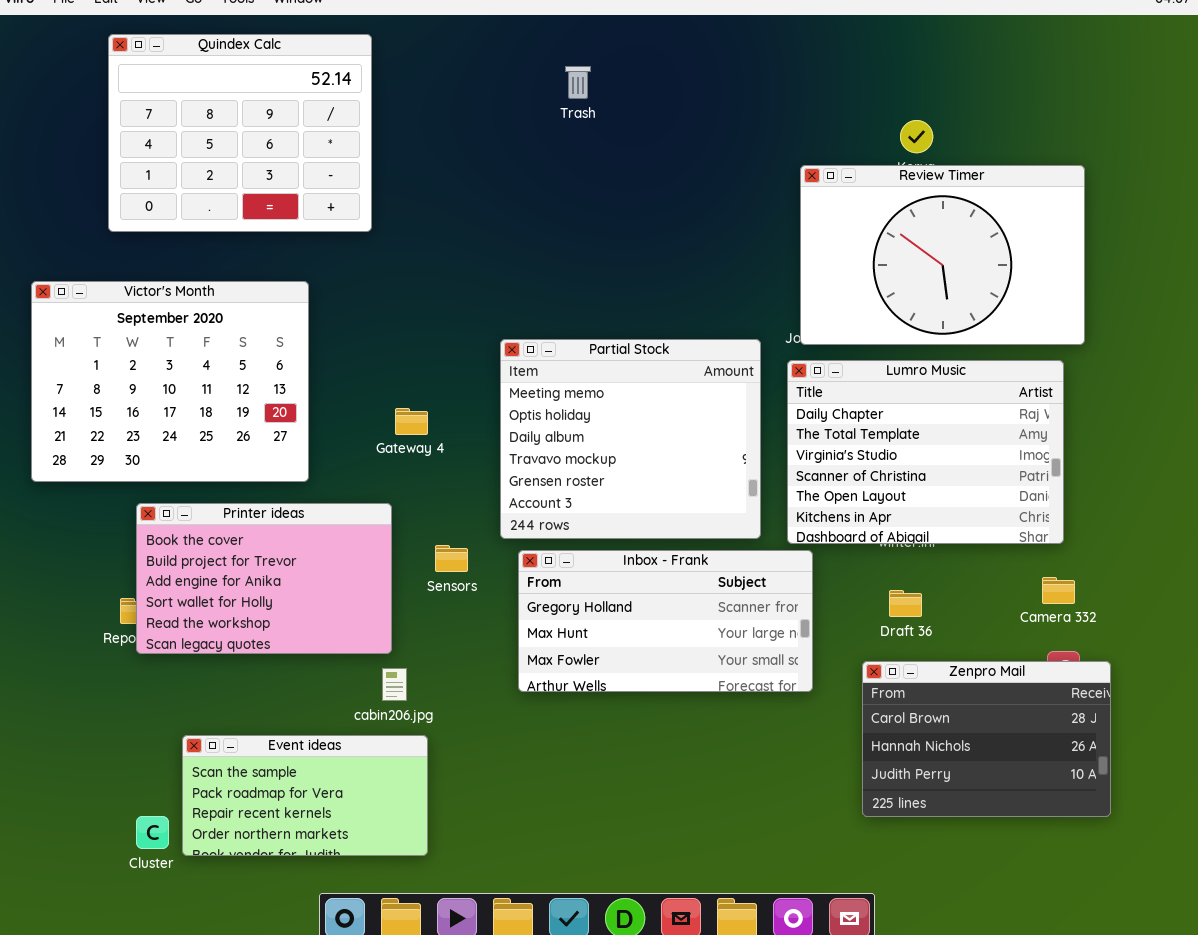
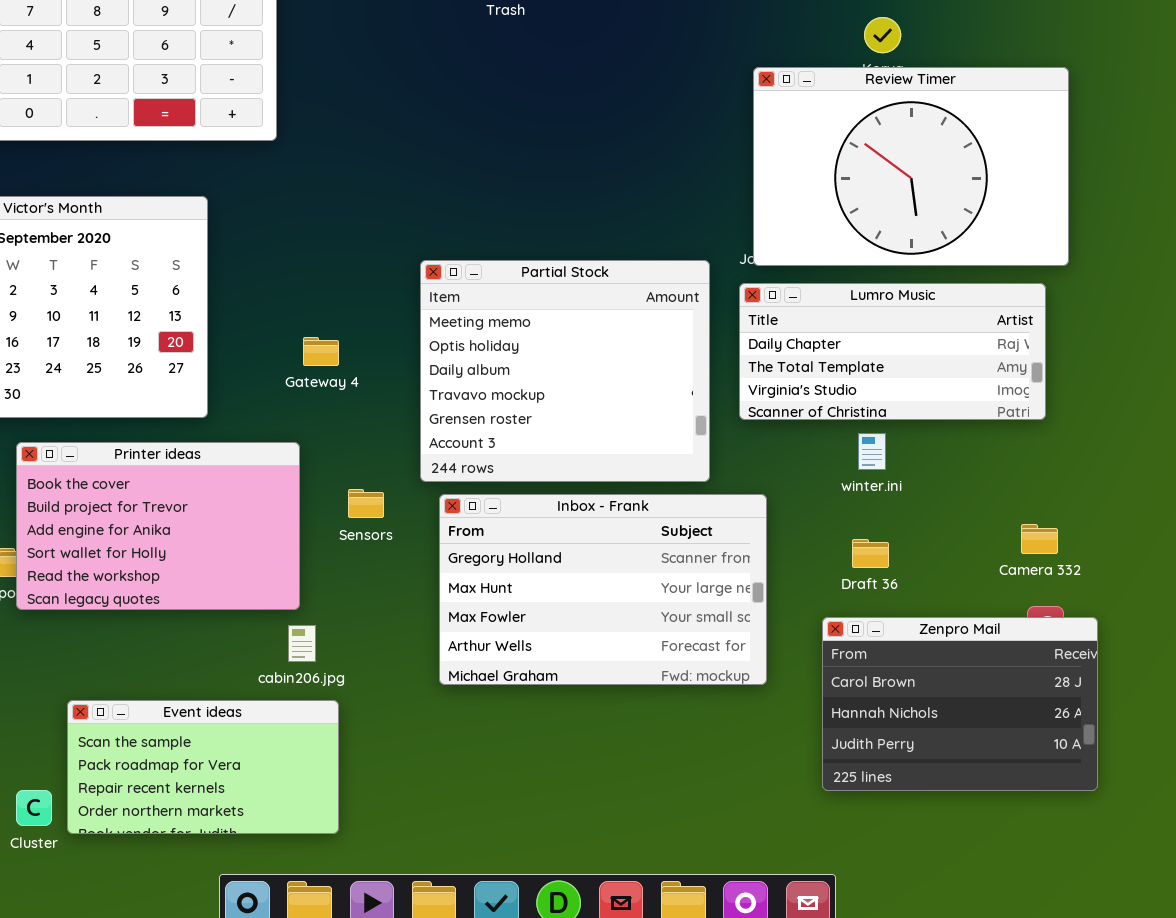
Lumro Music: [787,360,1064,544] -> [739,283,1046,420], resized
Inbox - Frank: [518,550,813,692] -> [439,494,767,685], resized

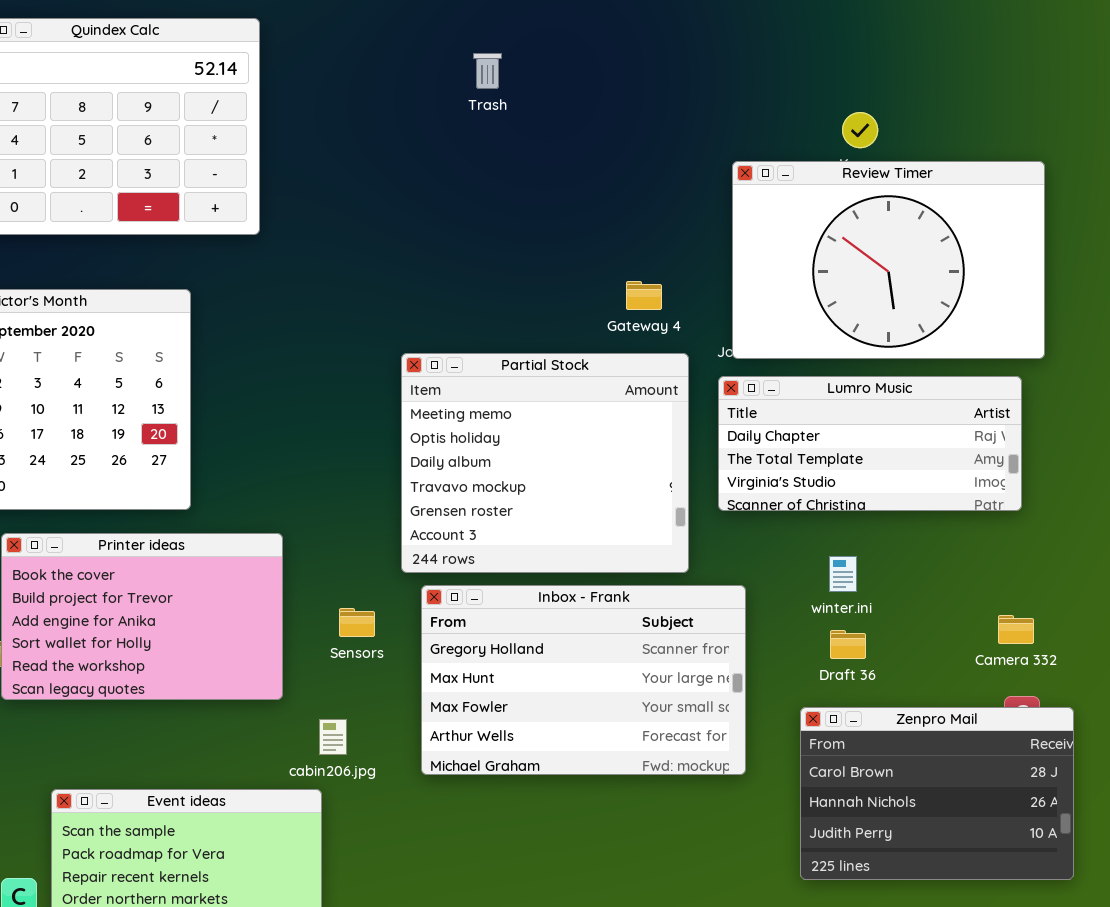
Gateway 4: [303,337,339,366] -> [626,281,662,310], moved
winter.ini: [858,433,886,470] -> [829,556,857,592], moved
Sensors: [348,489,384,518] -> [339,608,375,637], moved
cabin206.jpg: [288,625,316,662] -> [319,719,347,755], moved

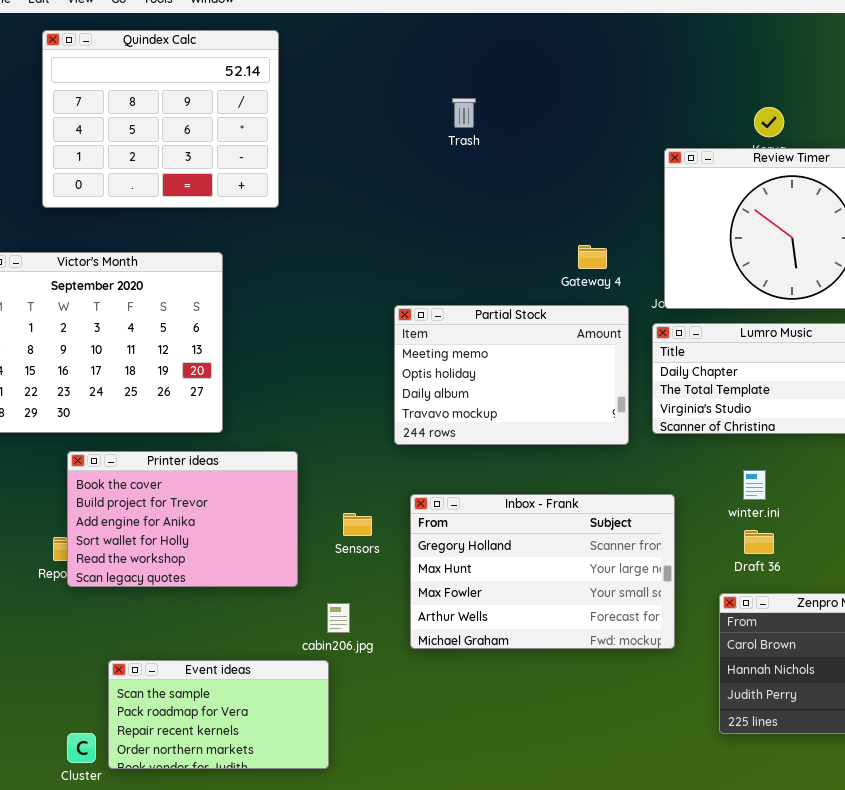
Trash: [473,53,502,89] -> [452,98,476,128], moved
Partial Stock: [401,353,689,573] -> [394,305,629,445], resized

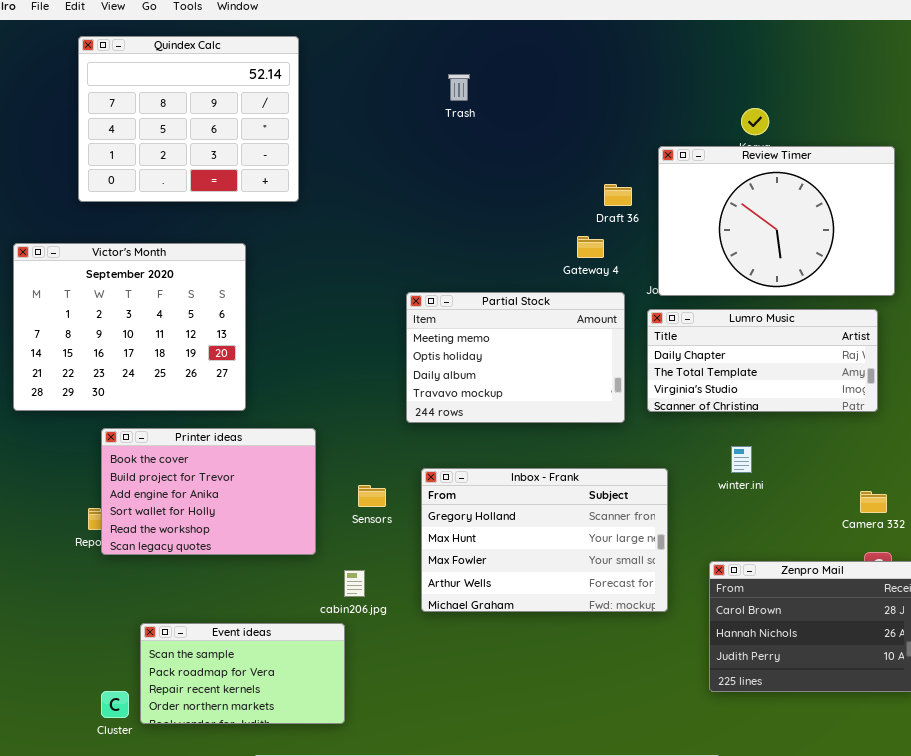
Trash: [452,98,476,128] -> [448,74,470,101], moved
Draft 36: [744,530,774,554] -> [604,184,632,206], moved

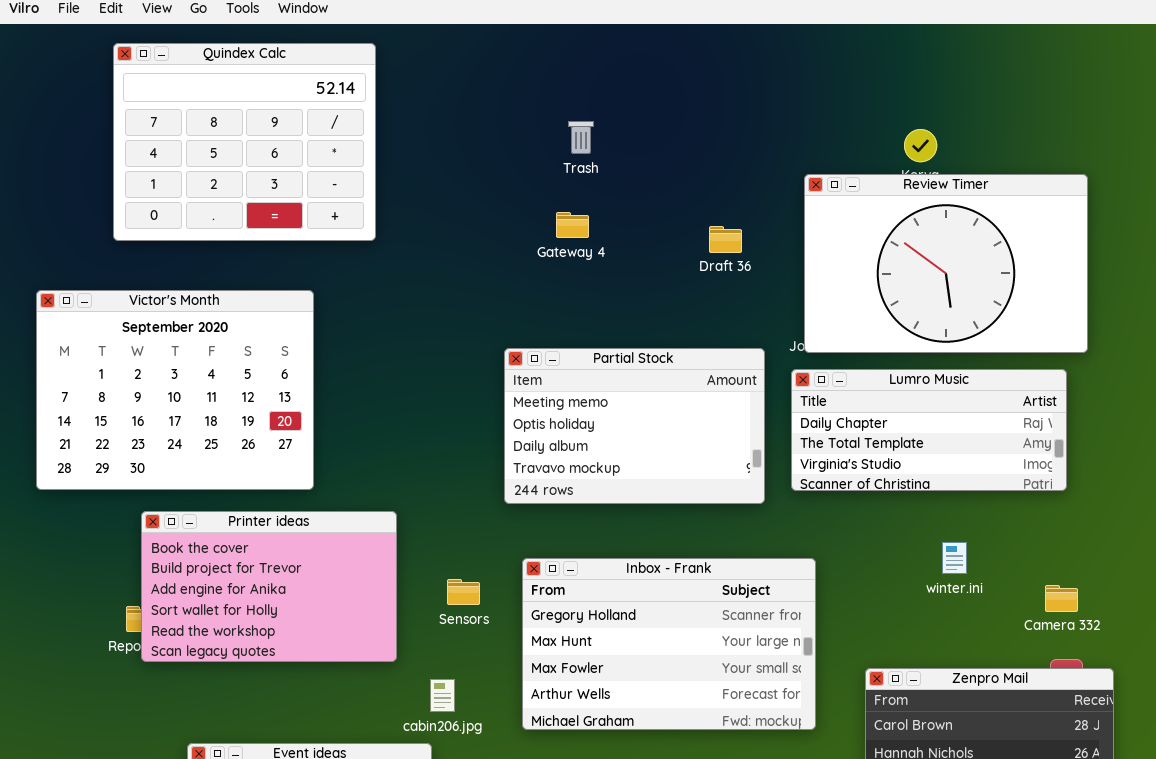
Trash: [448,74,470,101] -> [568,121,594,154], moved
Draft 36: [604,184,632,206] -> [709,226,742,253], moved
Gateway 4: [577,236,604,258] -> [556,212,589,238], moved
winter.ini: [731,446,752,473] -> [942,542,967,574], moved

